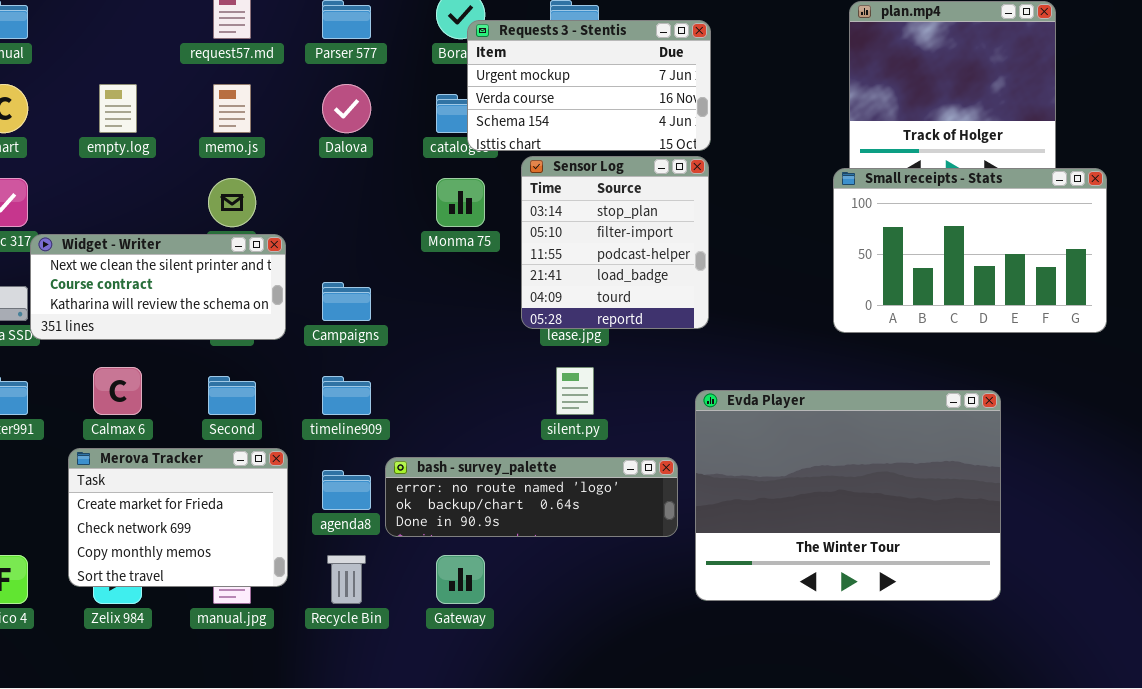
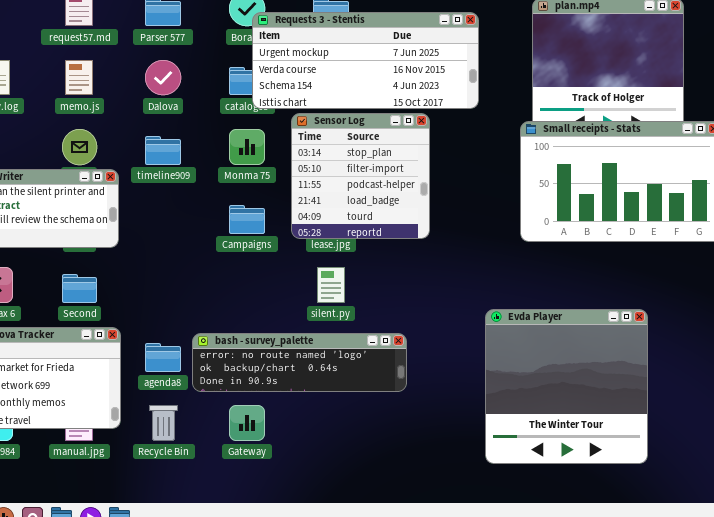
Requests 3 - Stentis: [467,20,711,151] -> [252,12,479,109], resized
Campaigns: [322,282,371,321] -> [229,205,265,234], moved
timeline909: [322,376,371,415] -> [145,136,181,165], moved
Evda Player: [695,390,1001,601] -> [485,309,648,464], moved, resized

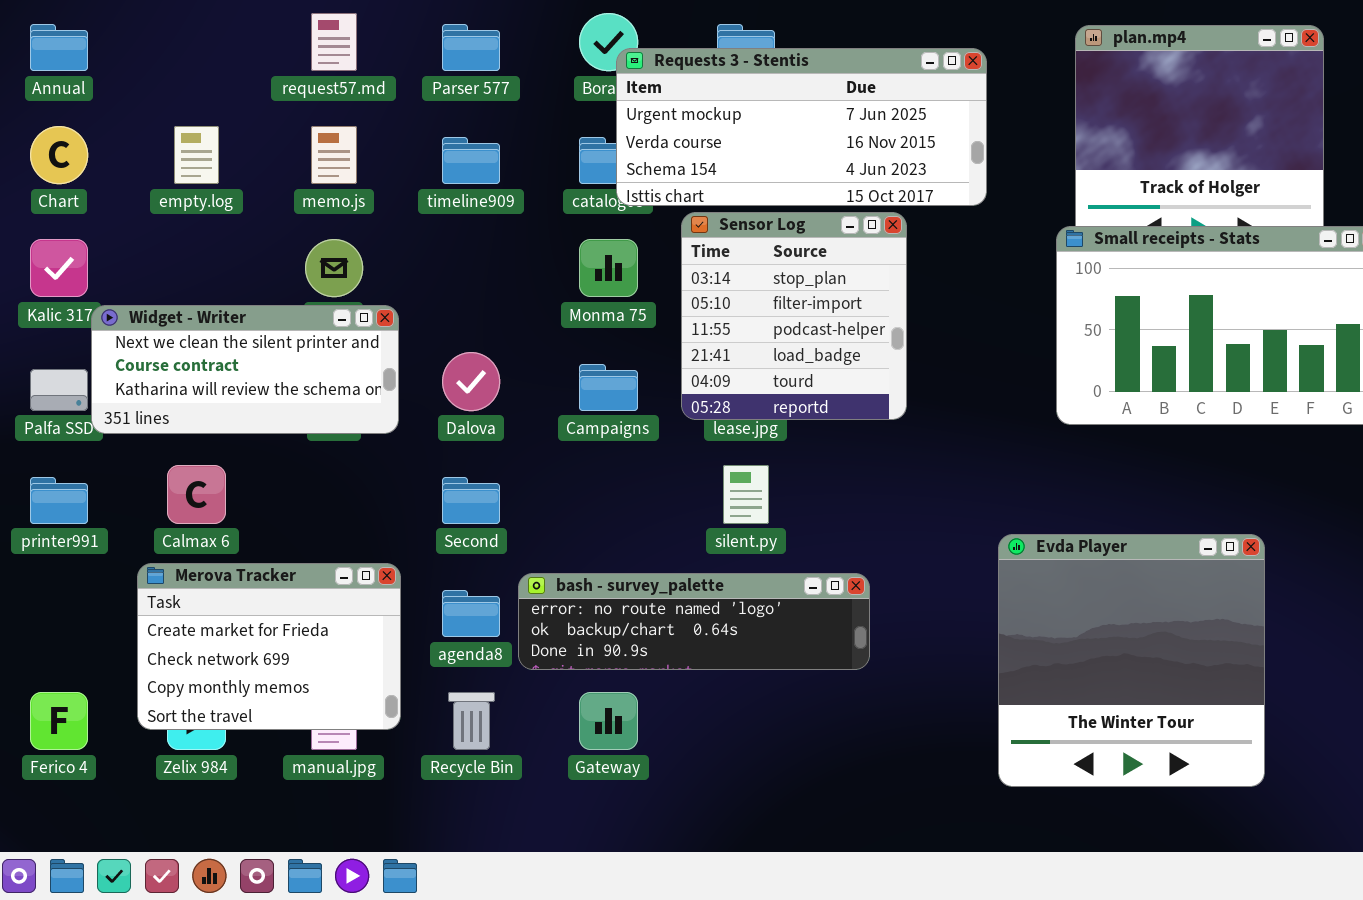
Dalova: [145,60,181,95] -> [442,352,500,411], moved
timeline909: [145,136,181,165] -> [442,137,500,184], moved
Second: [62,274,97,303] -> [442,477,500,524], moved

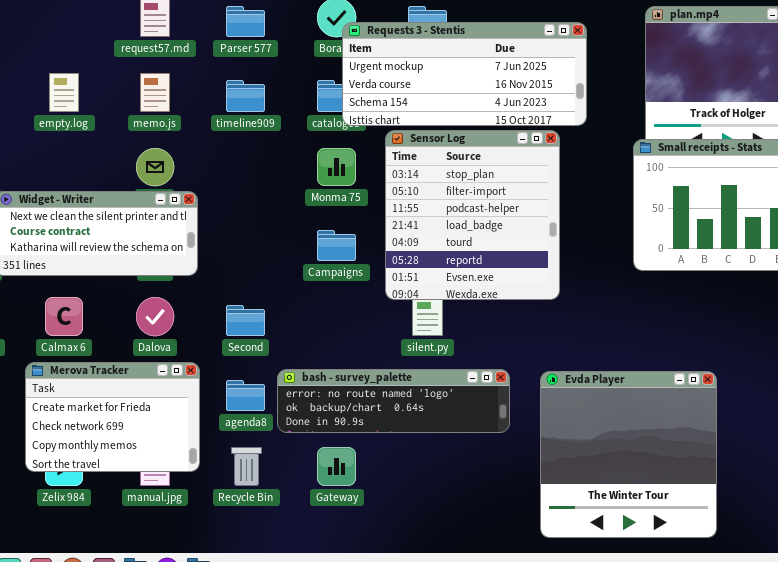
Sensor Log: [681,212,907,420] -> [385,130,560,300], resized
Dalova: [442,352,500,411] -> [136,297,174,336], moved
Evda Player: [998,534,1265,787] -> [540,371,717,538], moved

